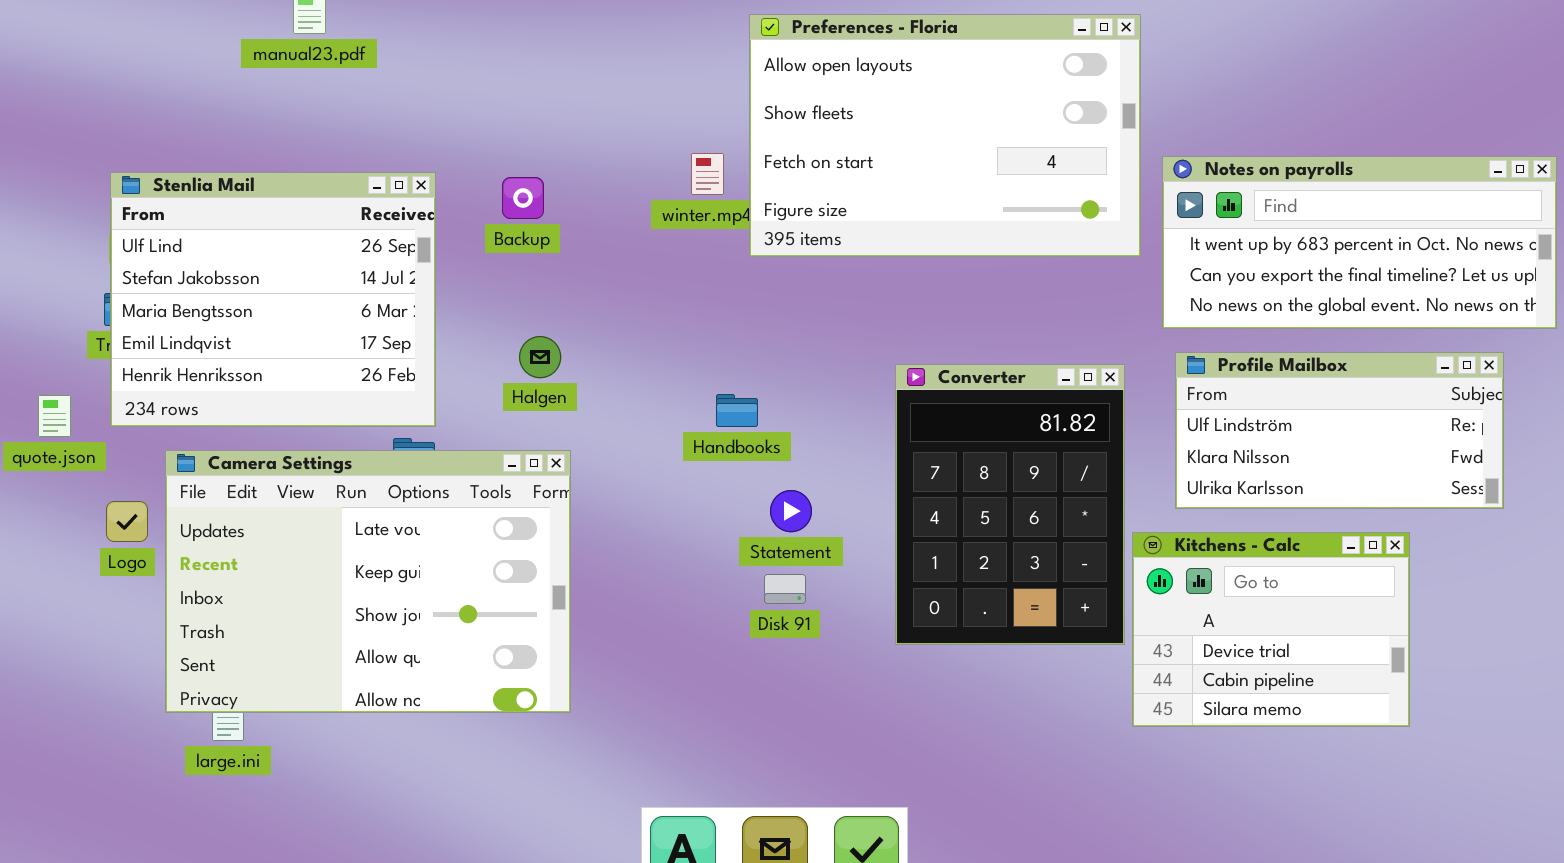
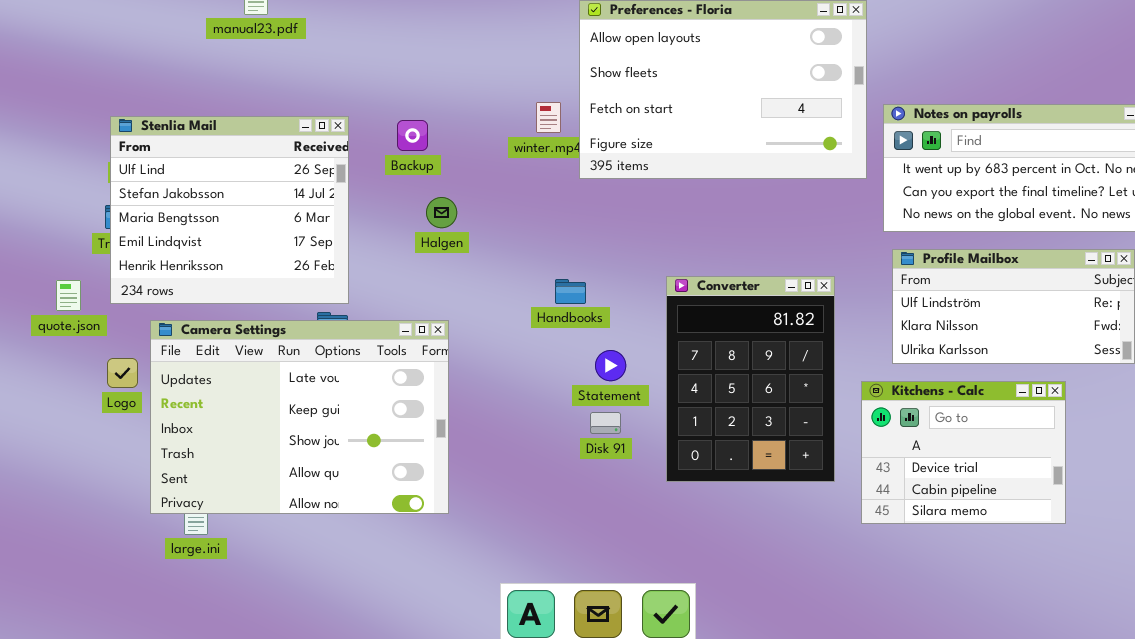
Halgen: [519,336,561,378] -> [426,197,457,228], moved
Converter: [895,364,1125,645] -> [666,276,835,482], moved

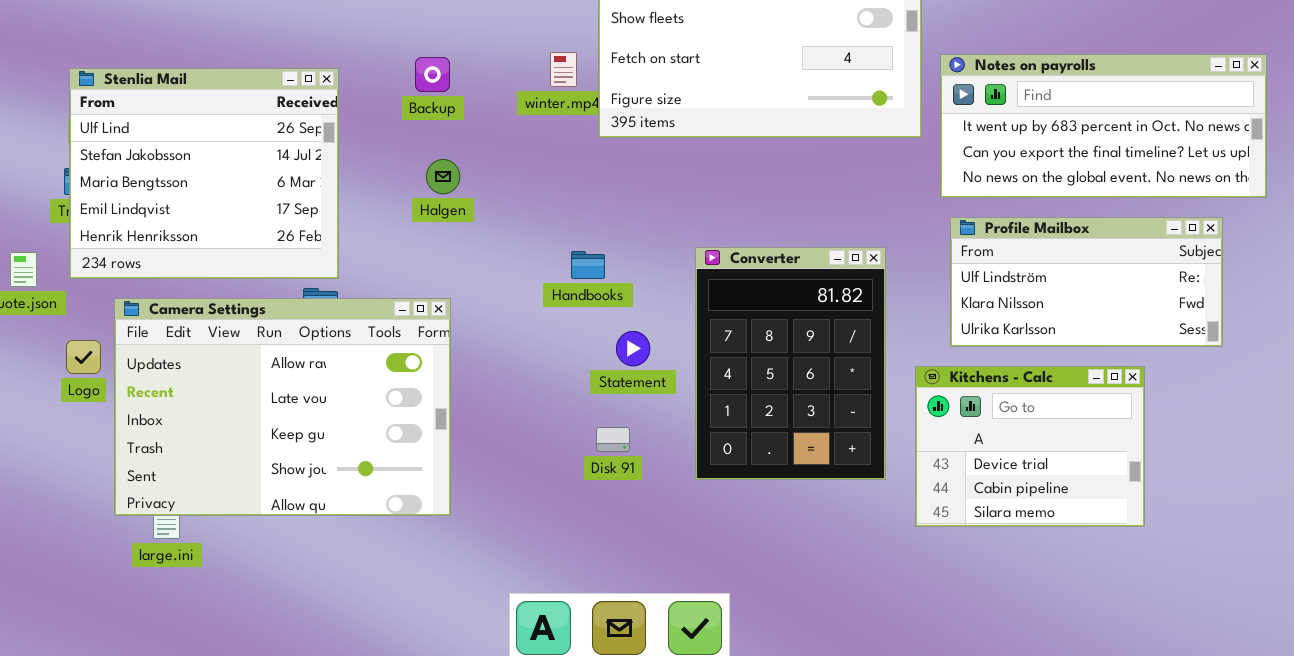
Backup: [397,120,428,151] -> [415,57,450,92], moved
Camera Settings: [150,320,449,514] -> [114,298,451,516], scrolled up 1 row
Disk 91: [590,412,621,434] -> [596,427,630,452], moved

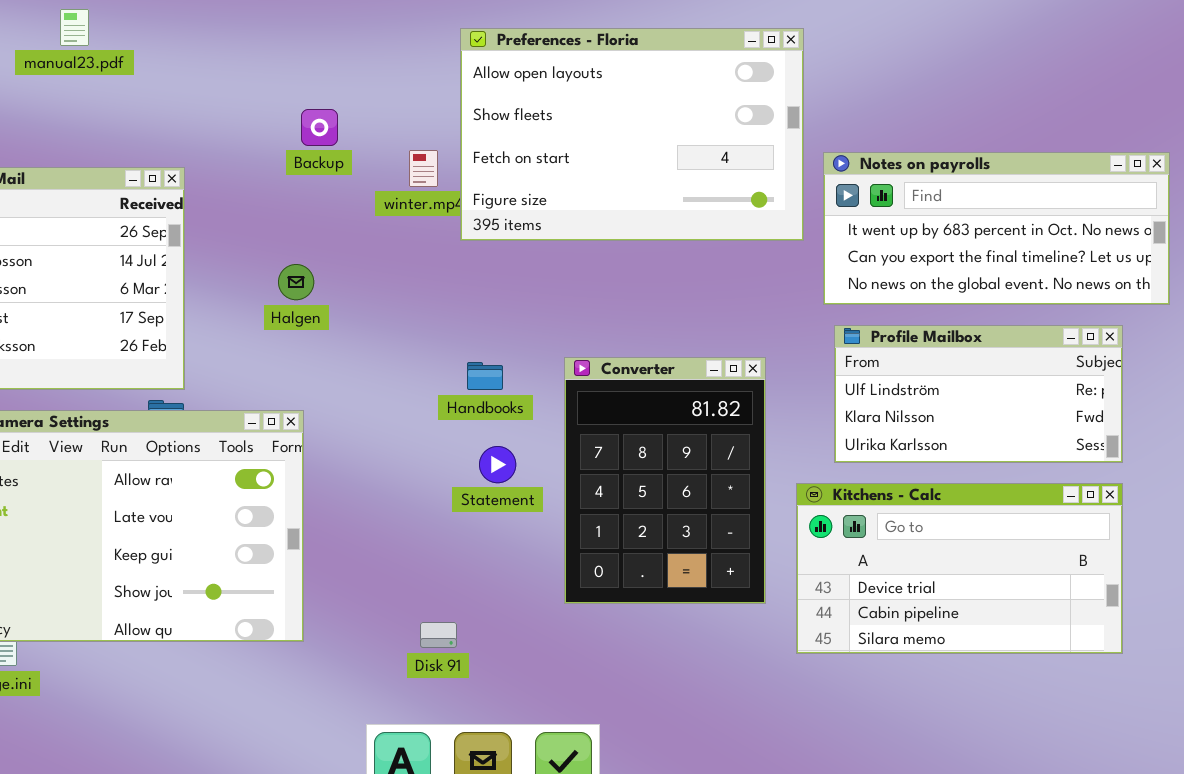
Backup: [415,57,450,92] -> [301,109,338,146], moved
Handbooks: [571,251,605,279] -> [467,362,503,390], moved
Kitchens - Calc: [915,366,1145,527] -> [796,483,1123,654], resized
Disk 91: [596,427,630,452] -> [420,622,457,648], moved

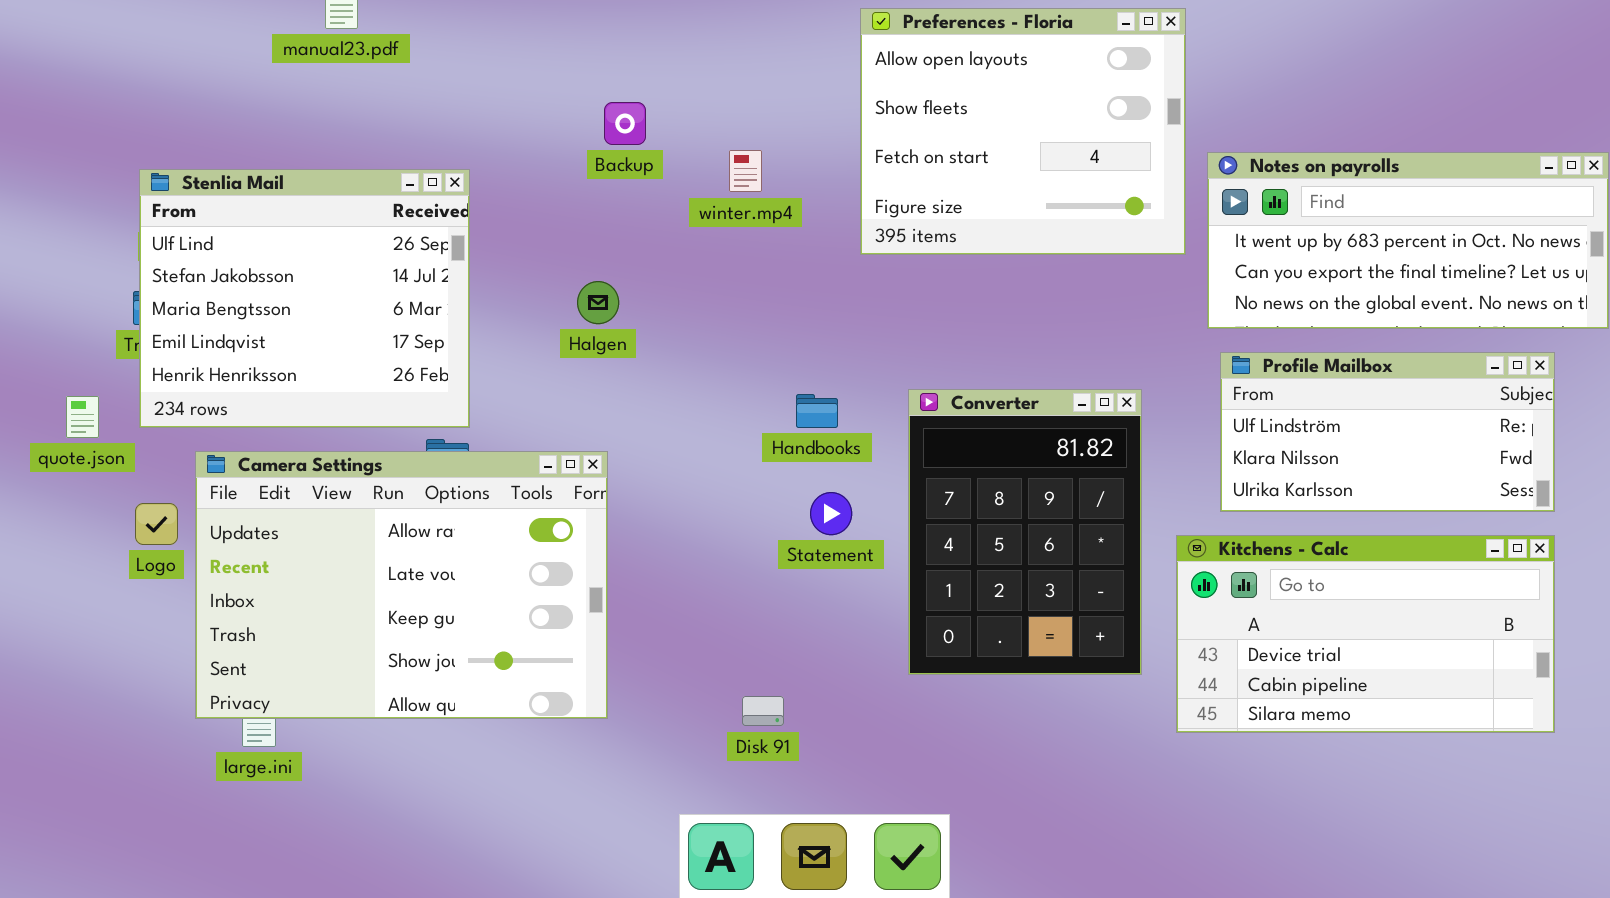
Preferences - Floria: [460,28,804,241] -> [860,8,1186,255], resized

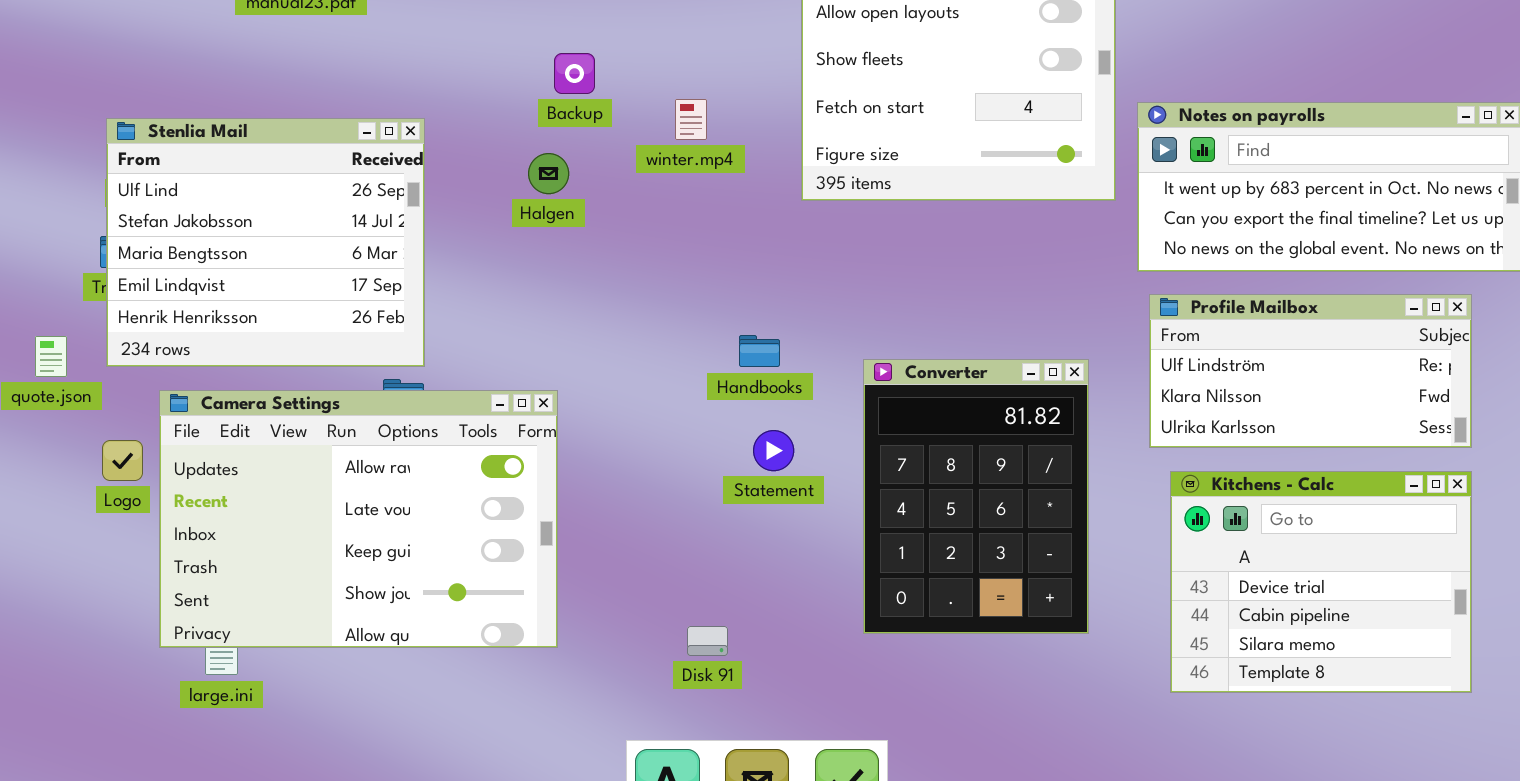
Halgen: [577,281,619,324] -> [528,153,569,194], moved
Converter: [908,389,1142,675] -> [863,359,1089,634], moved
Kitchens - Calc: [1176,535,1555,733] -> [1170,471,1472,693], resized

